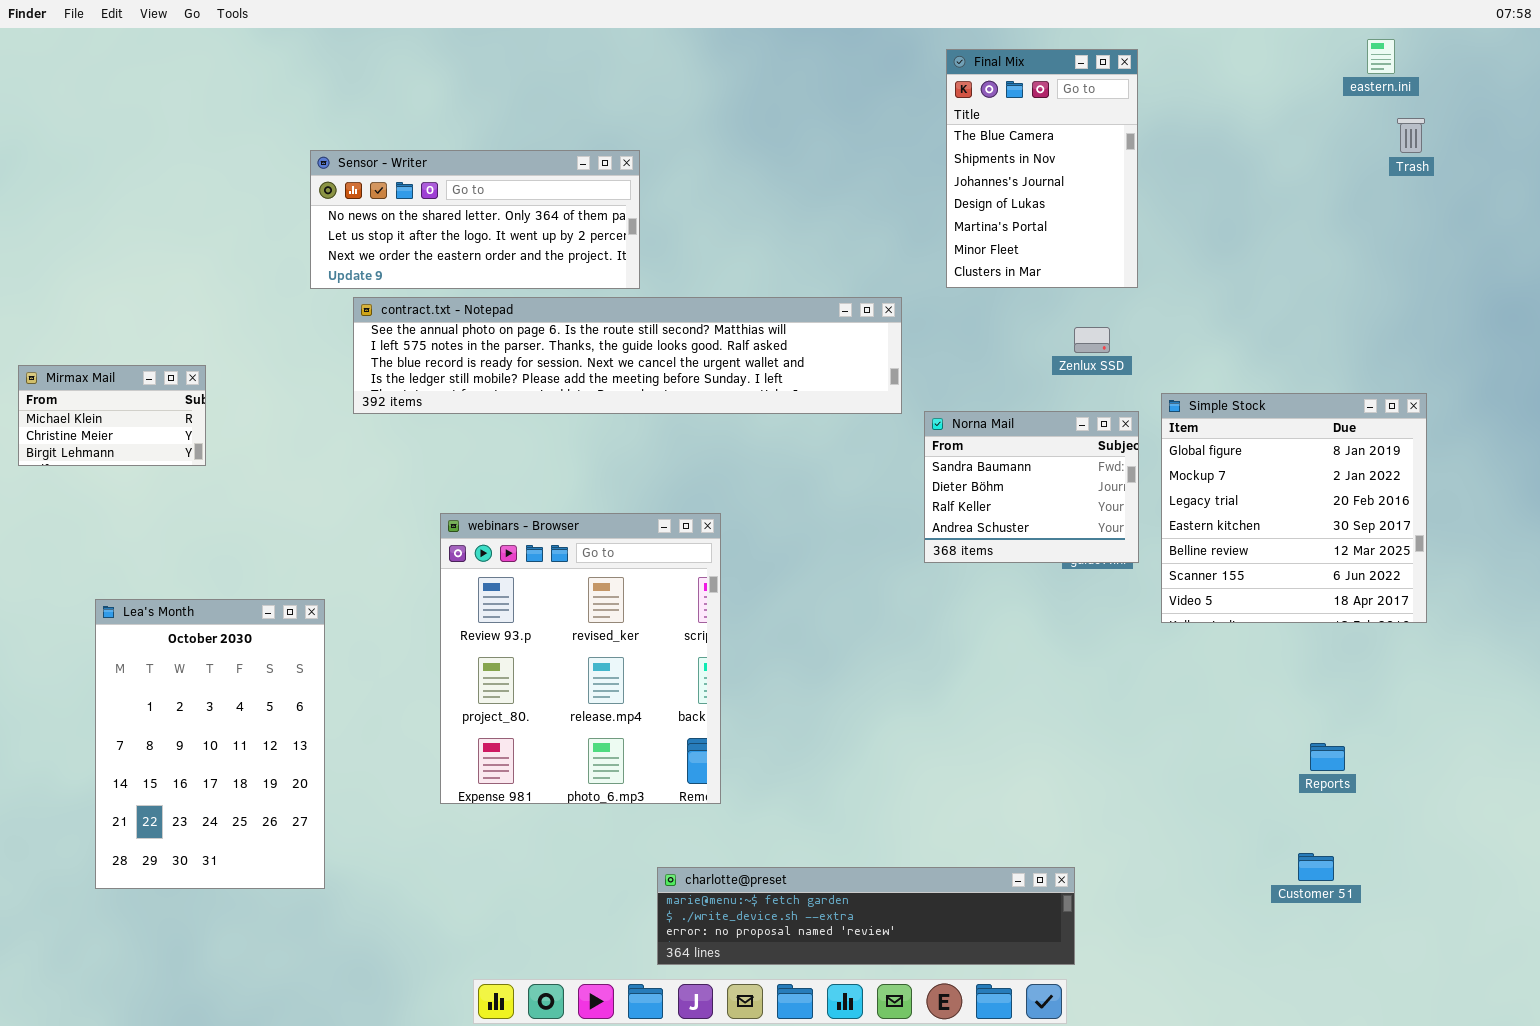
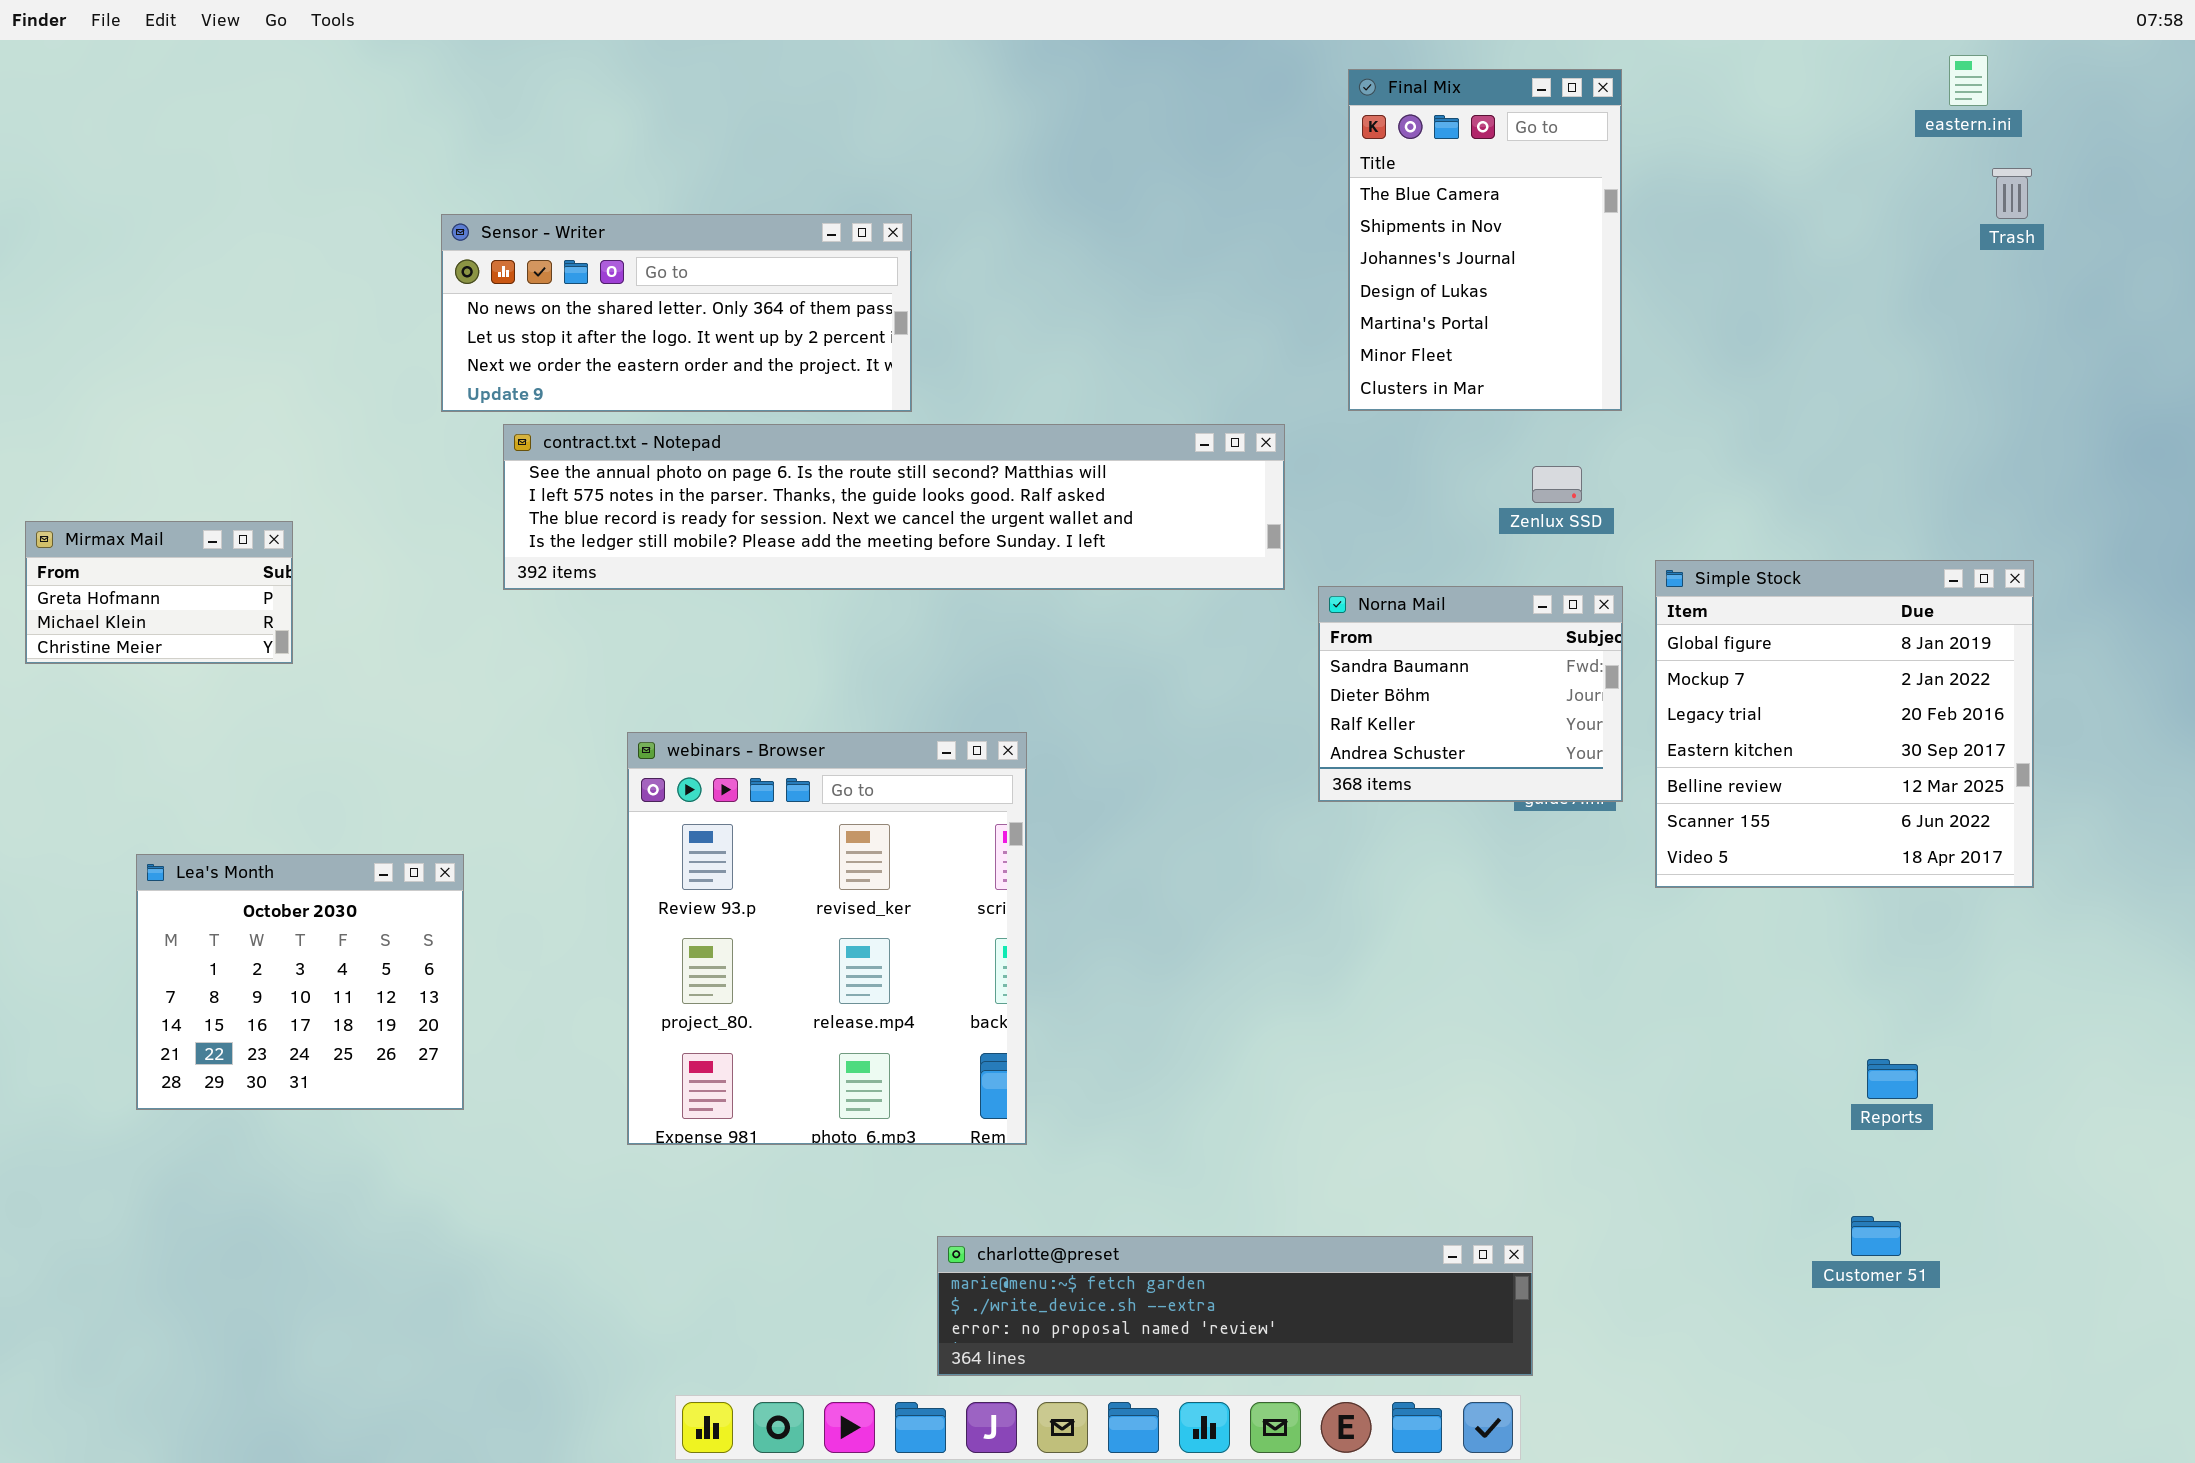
Mirmax Mail: [18,365,206,466] -> [25,521,293,664], scrolled up 1 row
Lea's Month: [95,599,325,889] -> [136,854,464,1110], resized

